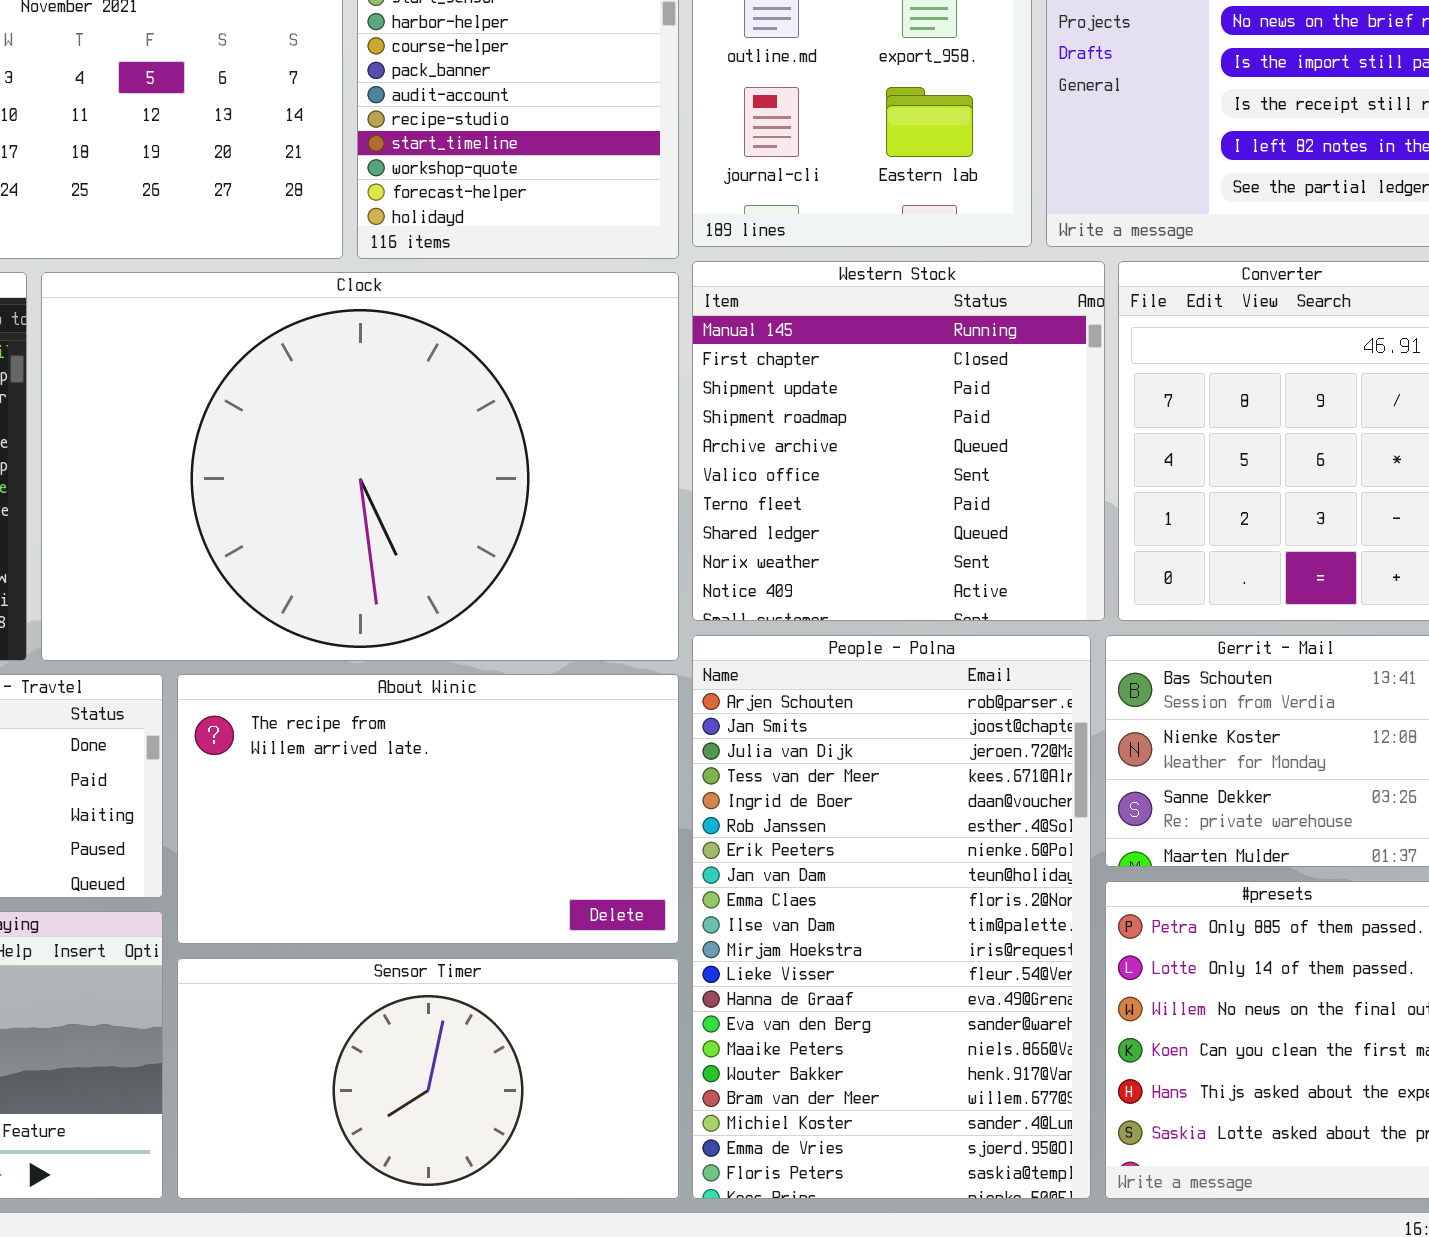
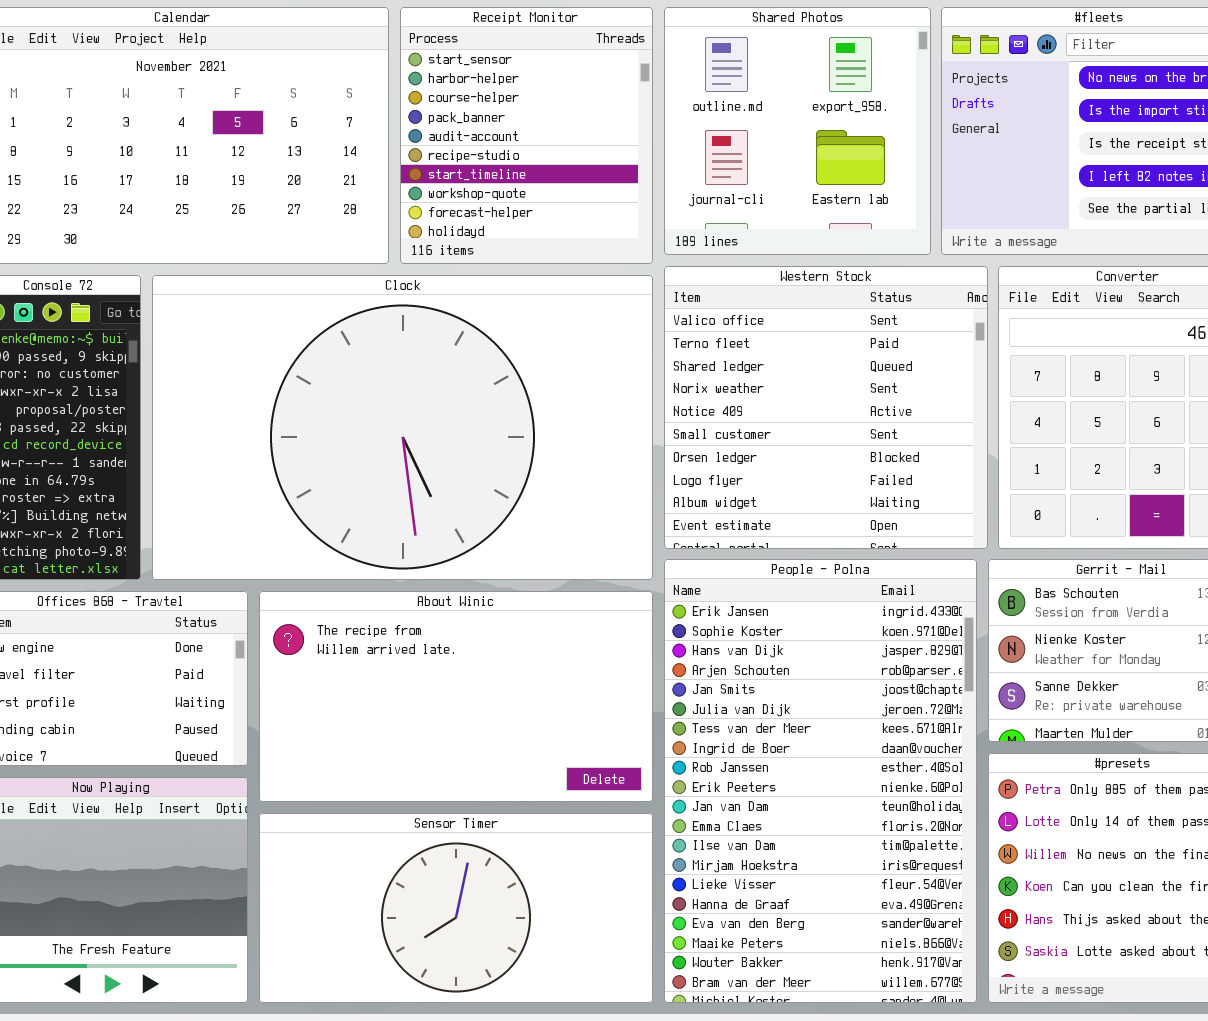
Western Stock: [692,261,1105,621] -> [664,266,988,549], scrolled down 5 rows
People - Polna: [692,635,1091,1199] -> [664,559,977,1003], scrolled up 3 rows

